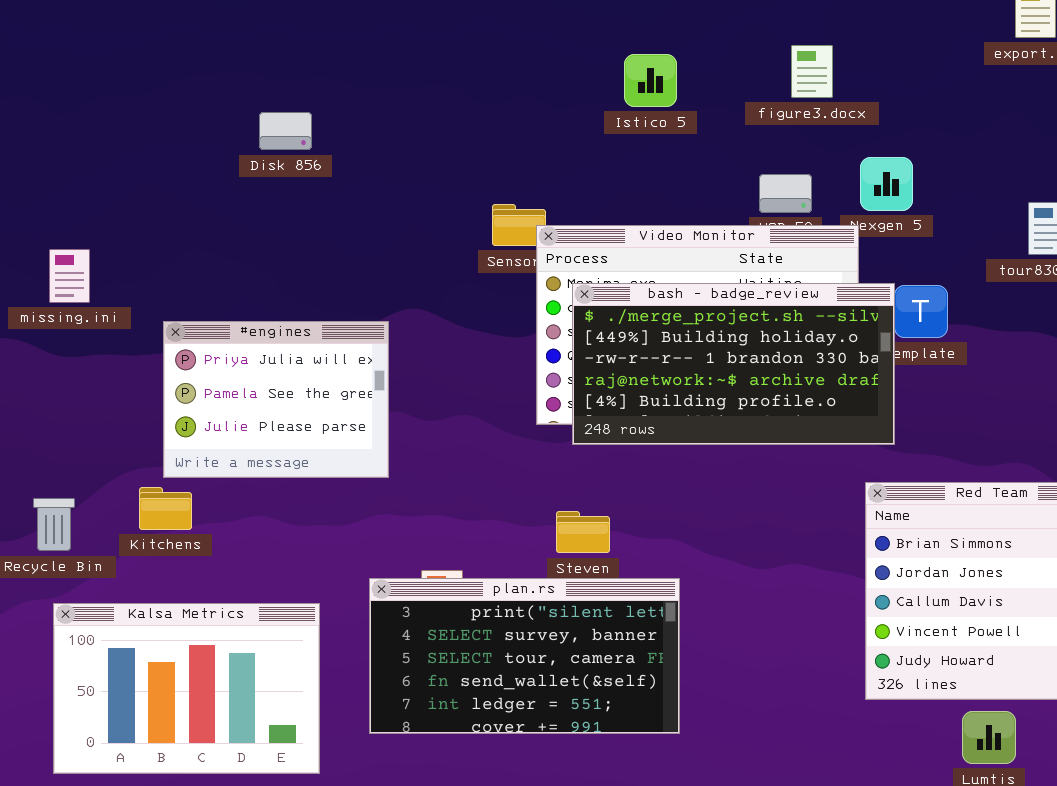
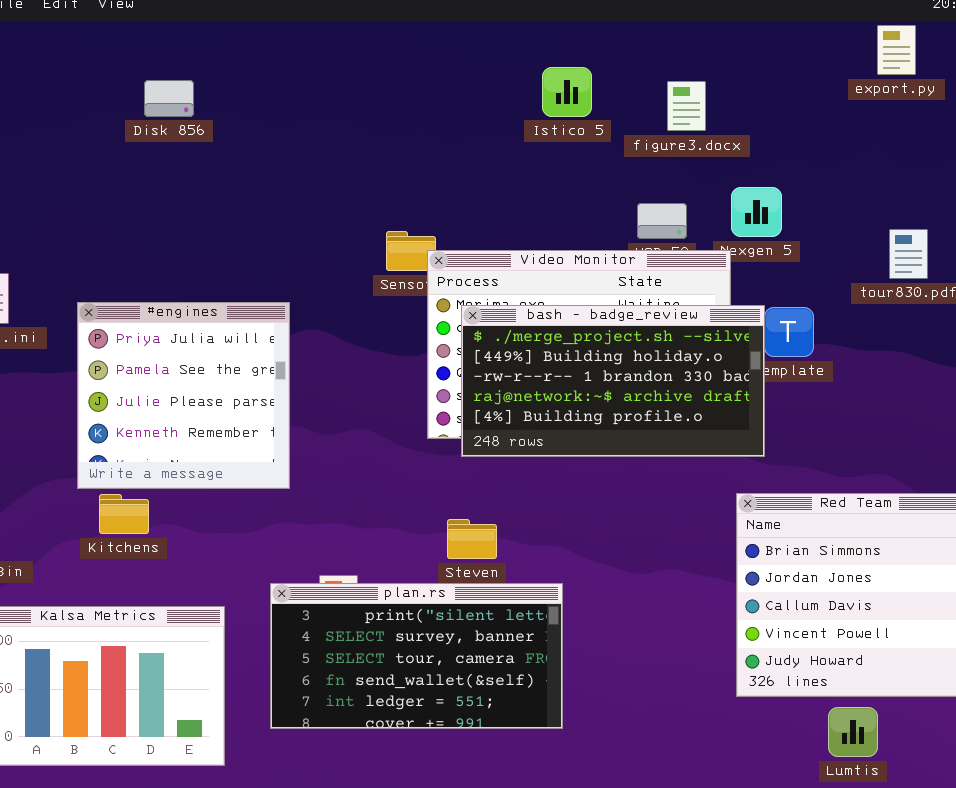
Istico 5: [624,54,677,107] -> [542,67,592,117], moved
Disk 856: [259,112,312,150] -> [144,80,194,117], moved
#engines: [163,321,389,478] -> [77,302,290,489], resized
Kitchens: [139,487,192,530] -> [99,494,149,534], moved

